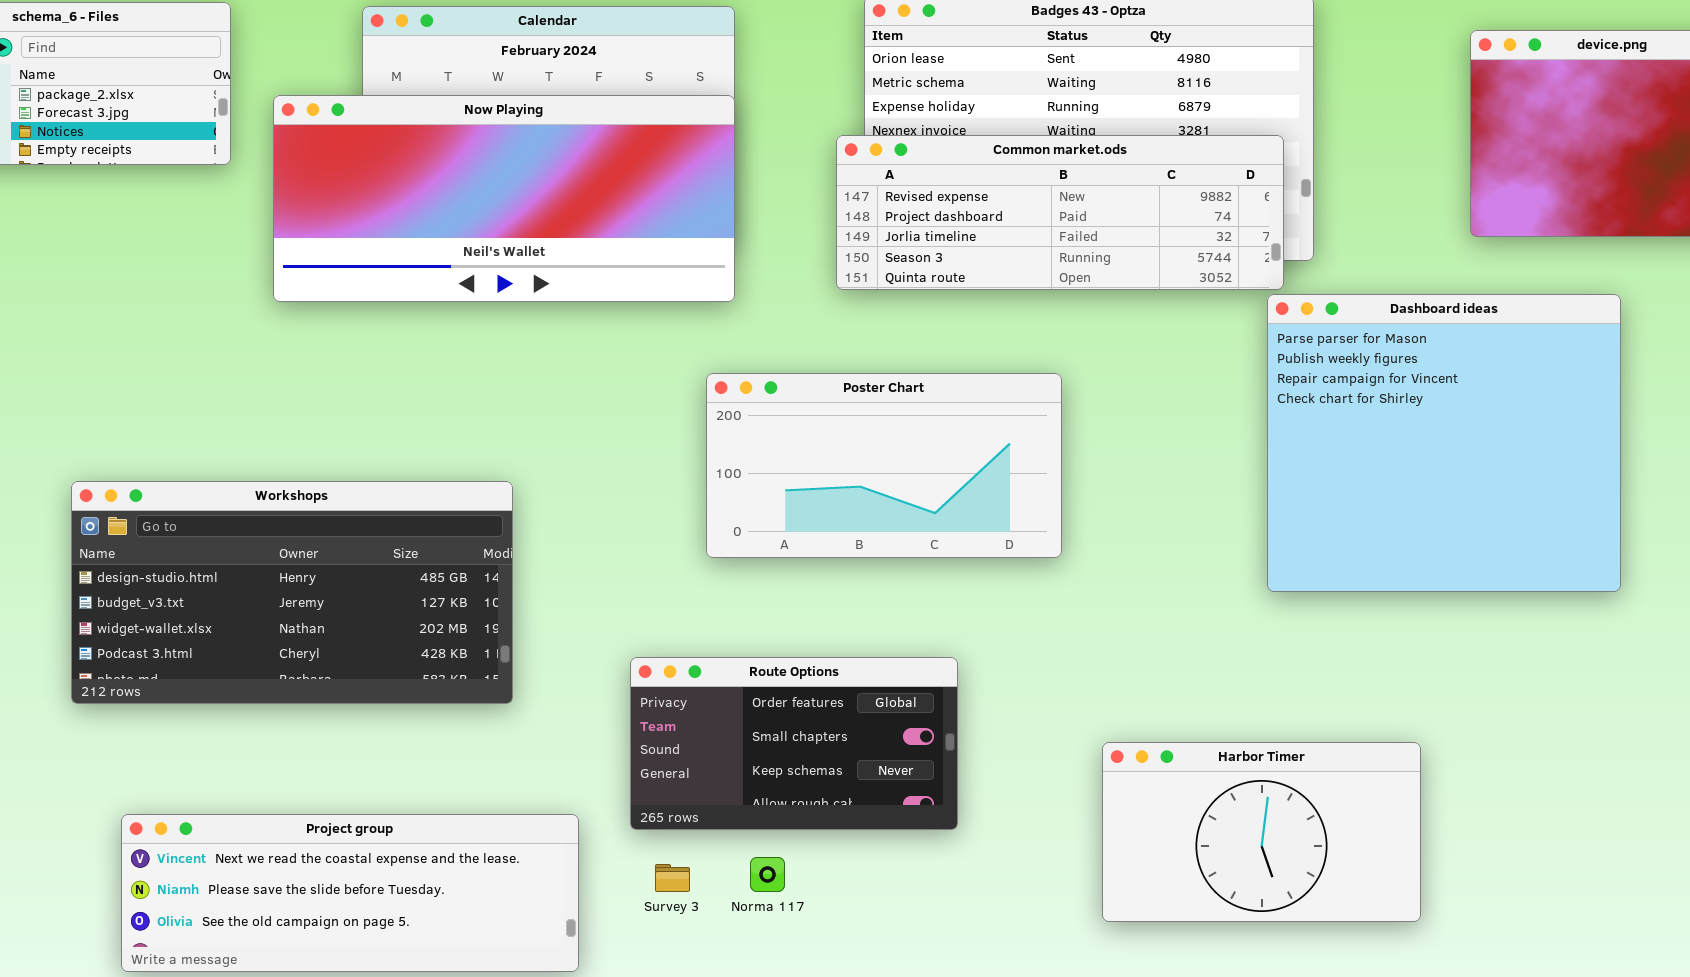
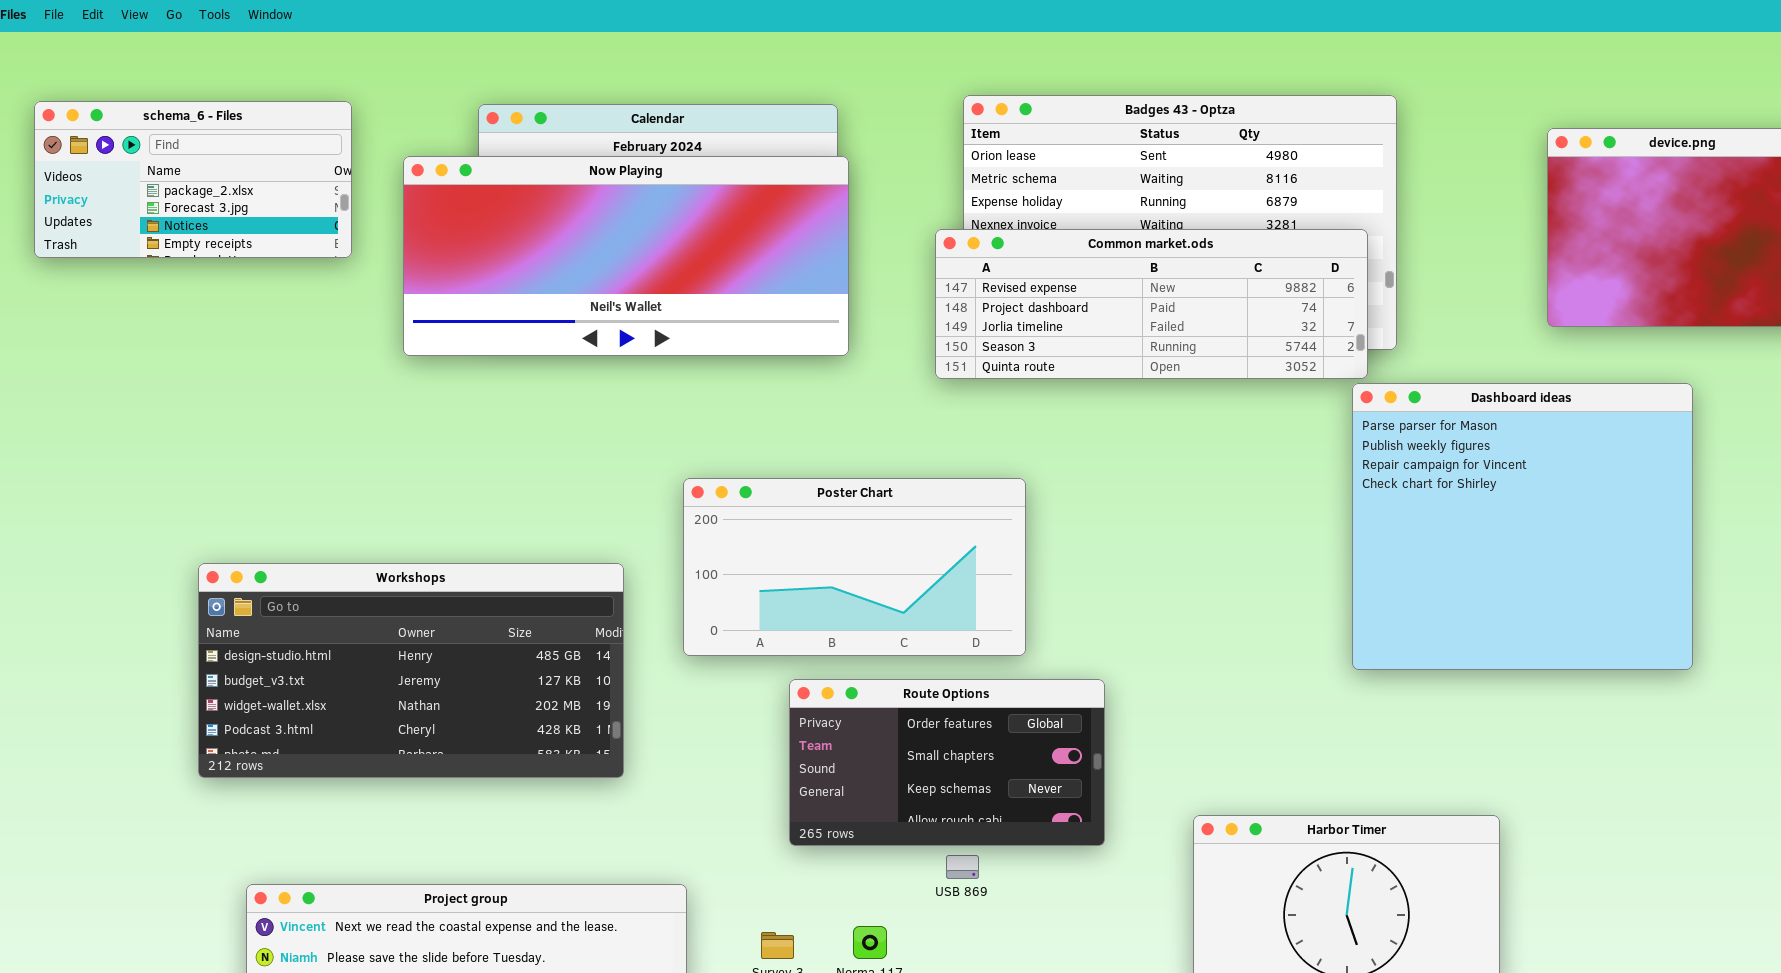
Now Playing: [273,95,735,302] -> [403,156,849,356], moved
Poster Chart: [706,373,1062,558] -> [683,478,1026,656], moved
Route Options: [630,657,958,830] -> [789,679,1105,846], moved

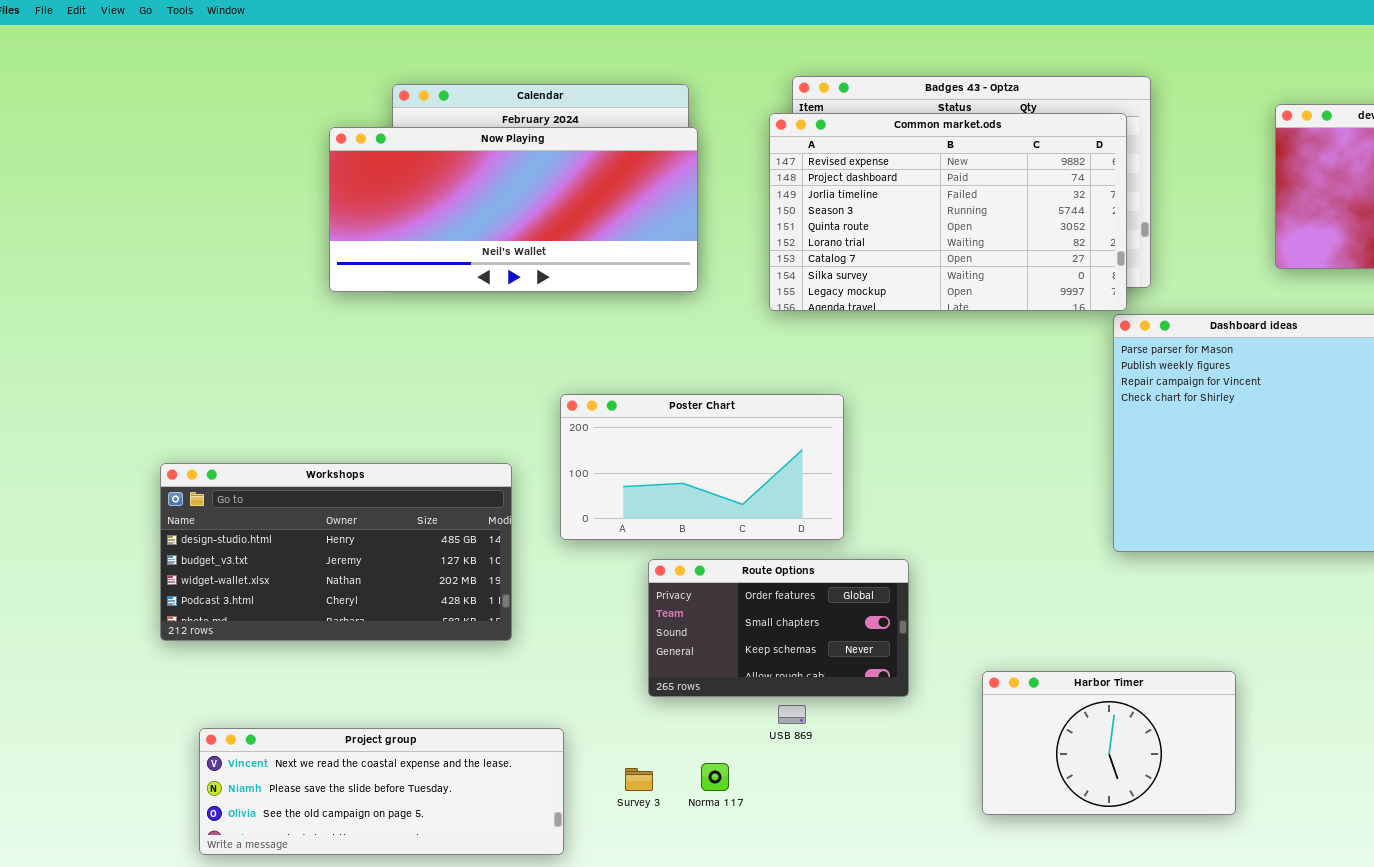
schema_6 - Files: [34,101,352,258] -> none, closed
Common market.ods: [935,229,1368,379] -> [769,113,1127,311], resized

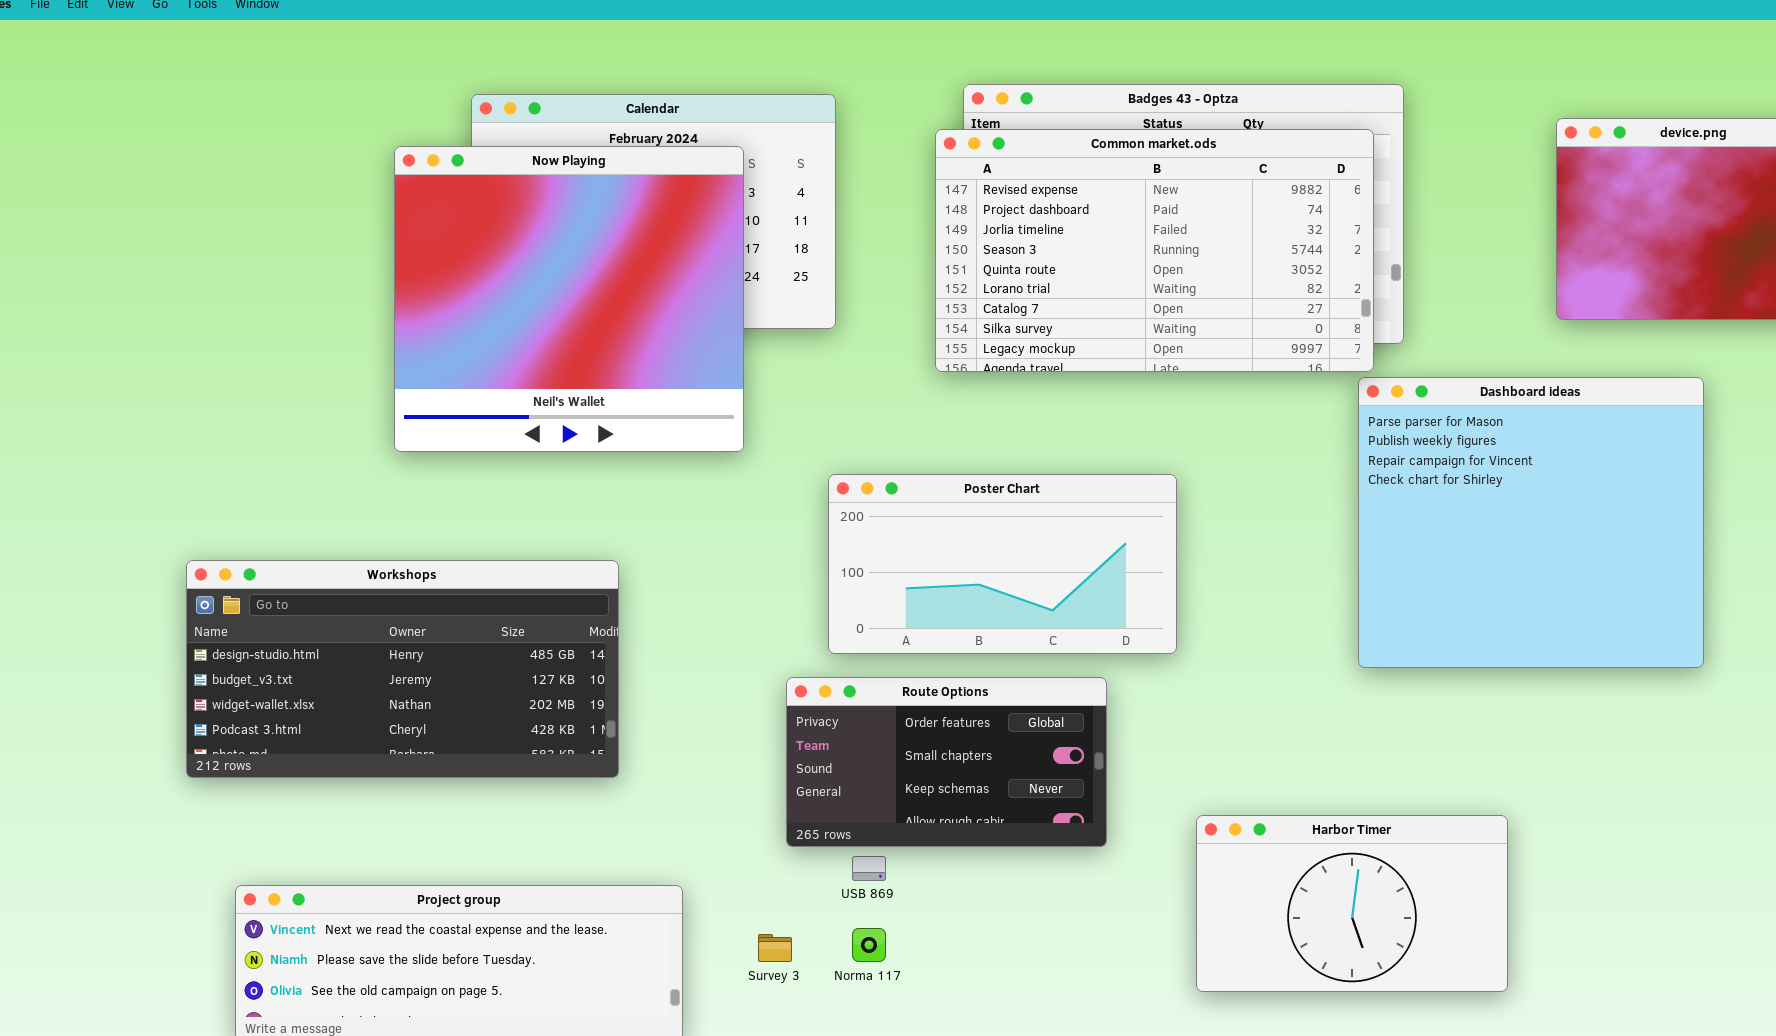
Now Playing: [329,127,698,292] -> [394,146,744,452], resized
Poster Chart: [560,394,844,540] -> [828,474,1177,654], moved
USB 869: [778,705,806,724] -> [852,856,886,881], moved

